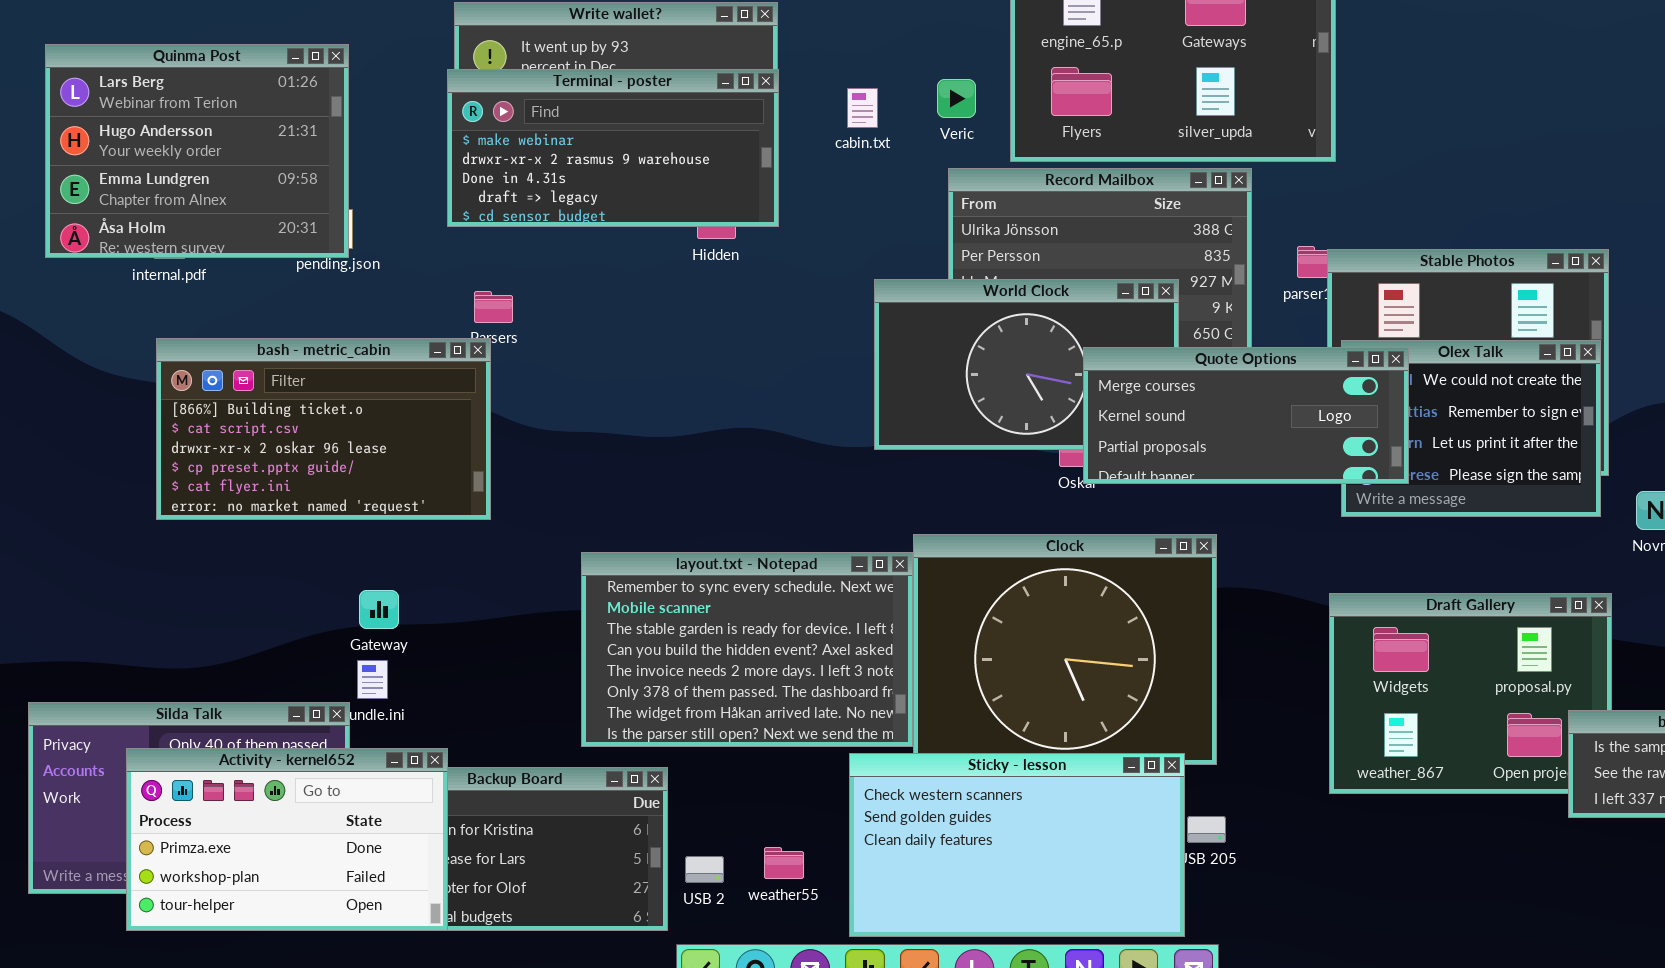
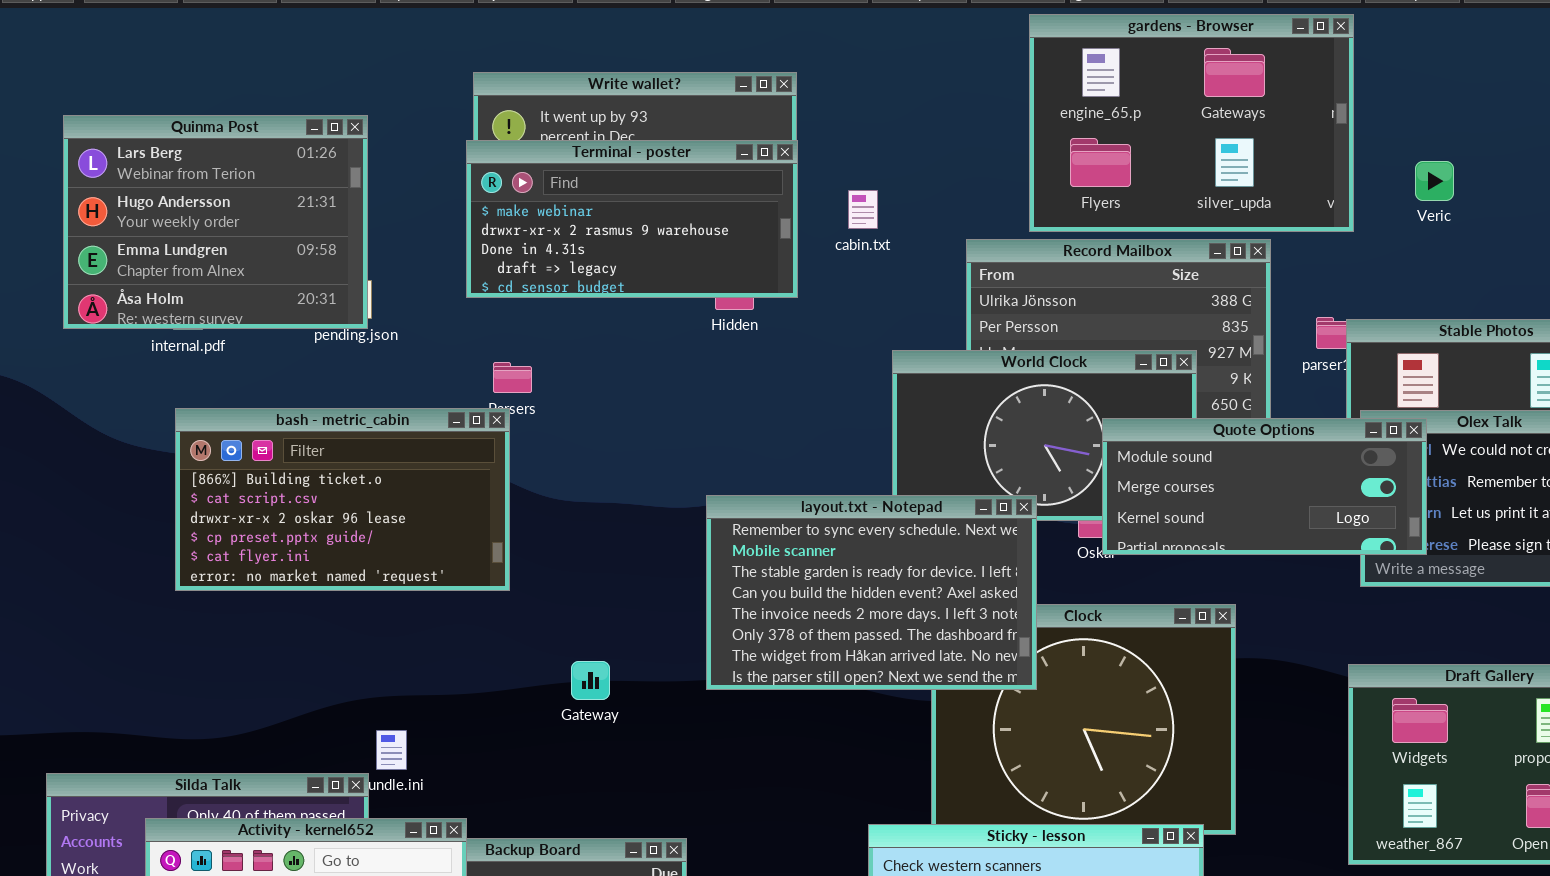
Veric: [937,79,976,118] -> [1415,161,1454,201], moved
cabin.txt: [847,88,878,128] -> [848,190,878,229], moved
Quote Options: [1083,347,1409,484] -> [1102,418,1427,555], scrolled up 1 row
layout.txt - Notepad: [581,552,913,747] -> [706,495,1037,690], moved
Gateway: [359,590,399,629] -> [571,661,610,700], moved

